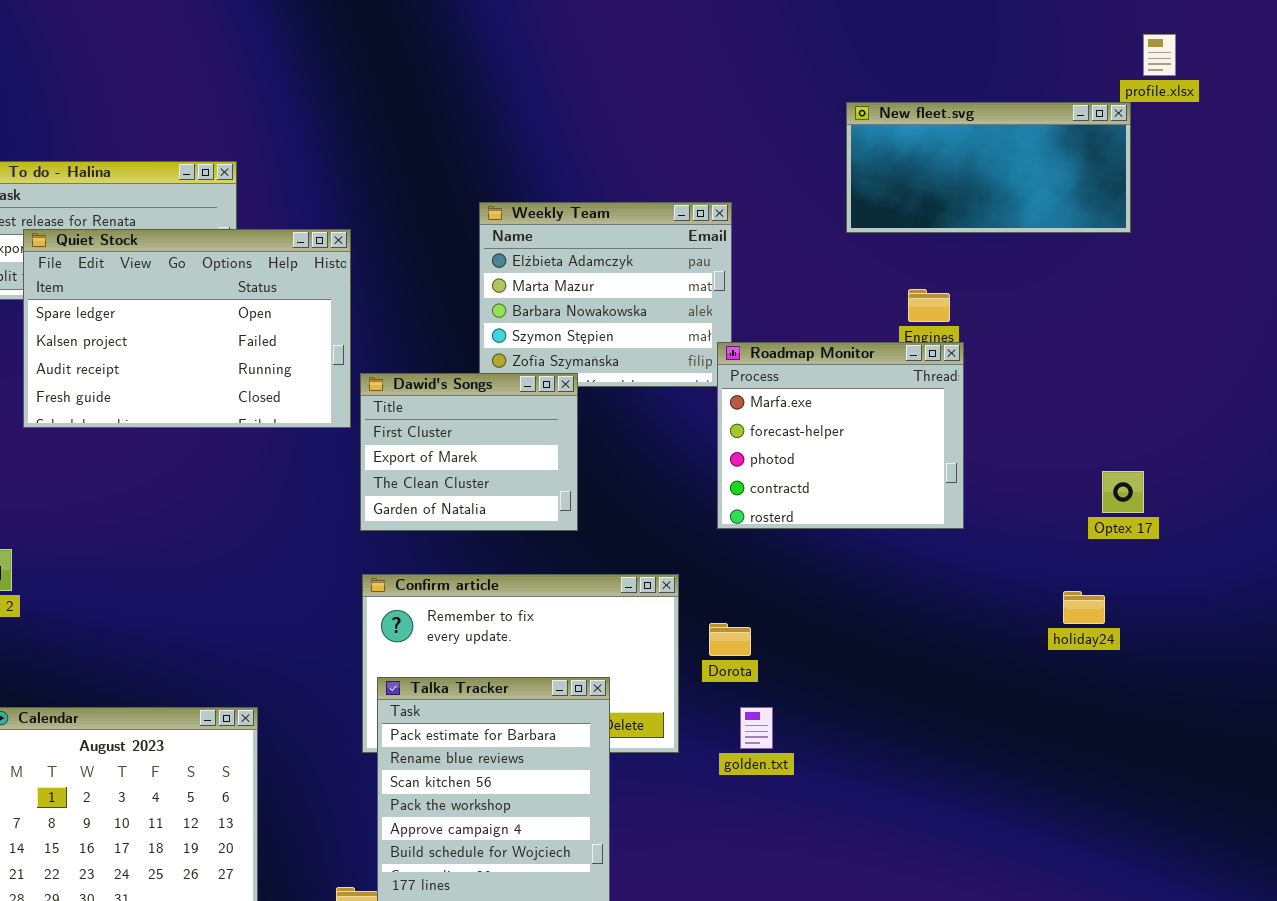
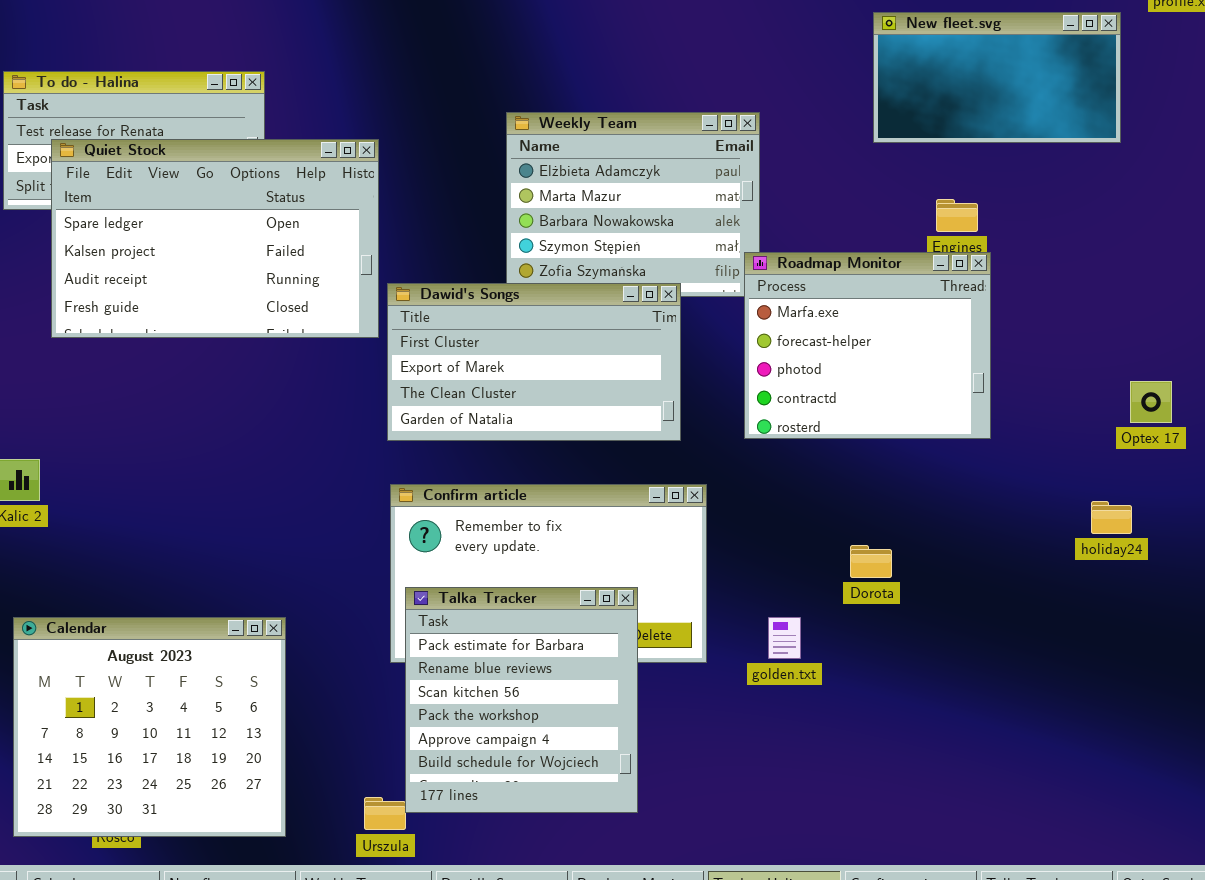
New fleet.svg: [846,102,1131,233] -> [873,12,1121,143], resized
Dawid's Songs: [360,373,578,531] -> [387,283,681,441], resized
Dorota: [709,623,751,656] -> [850,545,892,578], moved

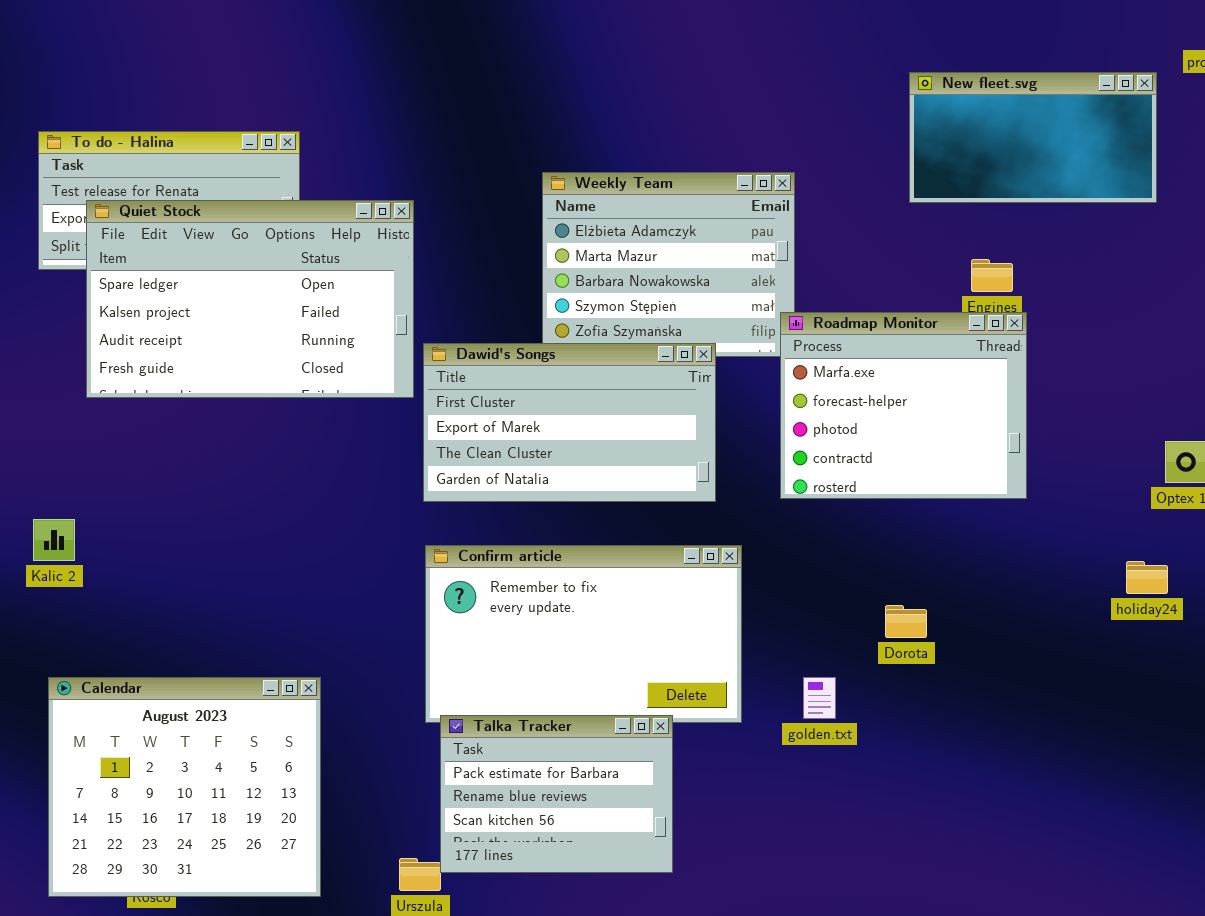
Talka Tracker: [405,587,638,813] -> [440,715,673,873], resized

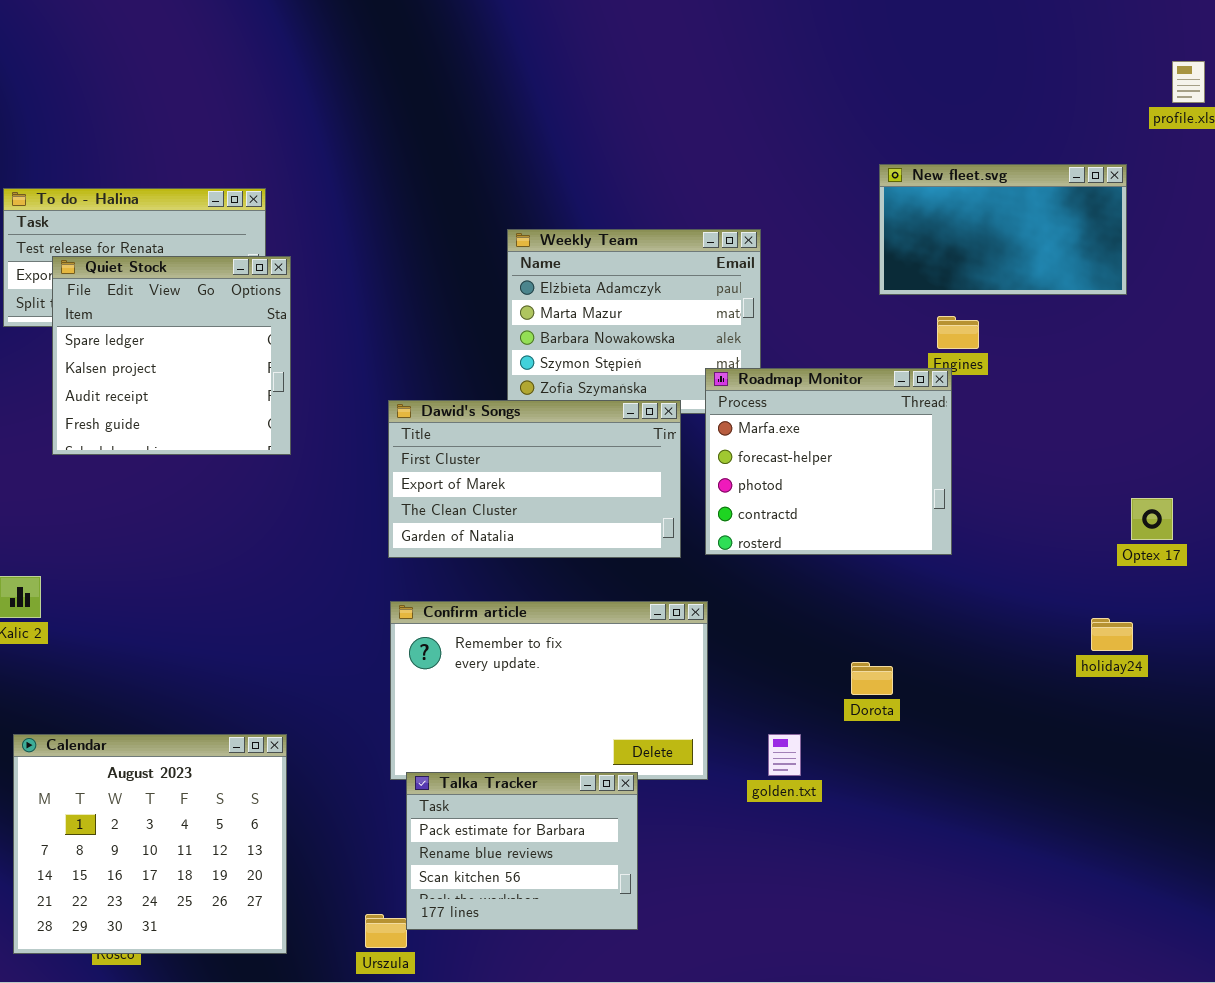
New fleet.svg: [909,72,1157,203] -> [879,164,1127,295], moved
Quiet Stock: [86,200,414,398] -> [52,256,291,455], resized
Roadmap Monitor: [780,312,1027,499] -> [705,368,952,555], moved

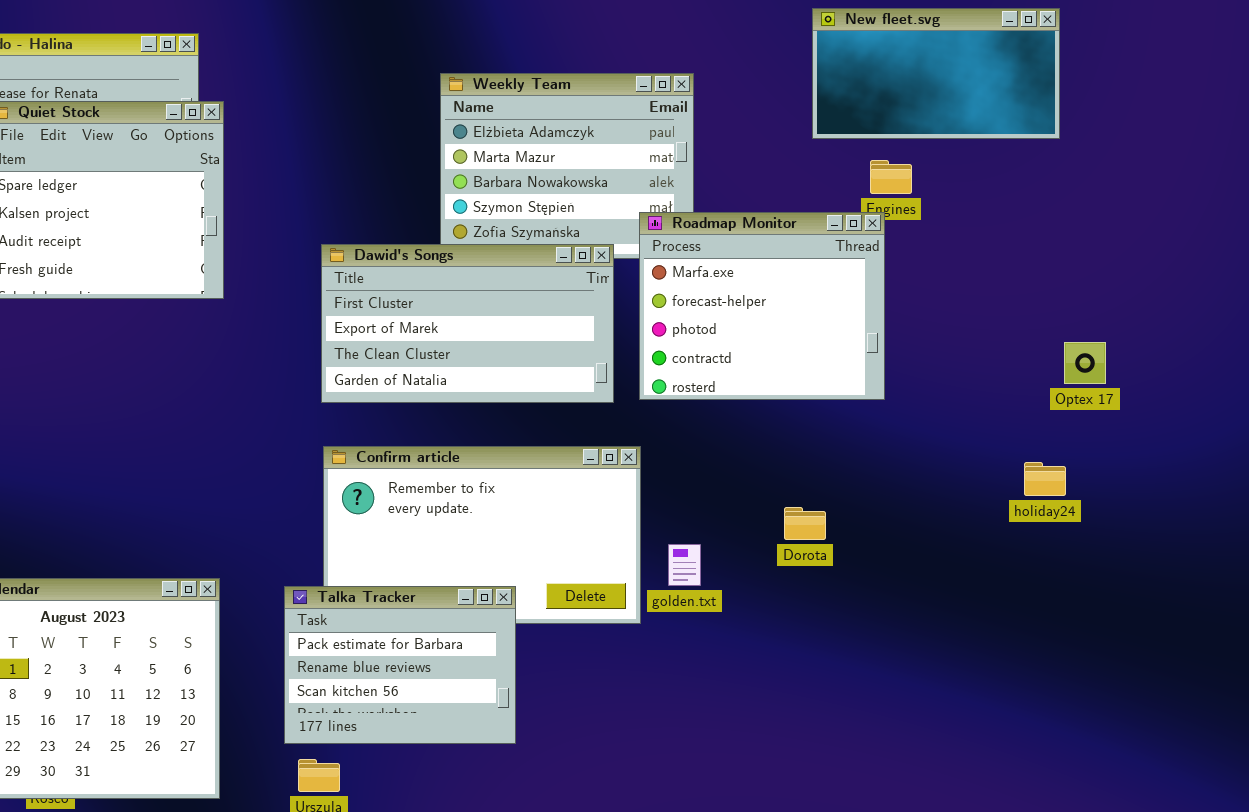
golden.txt: [768,734,801,776] -> [668,544,701,586], moved
Talka Tracker: [406,772,638,930] -> [284,586,516,744], moved

